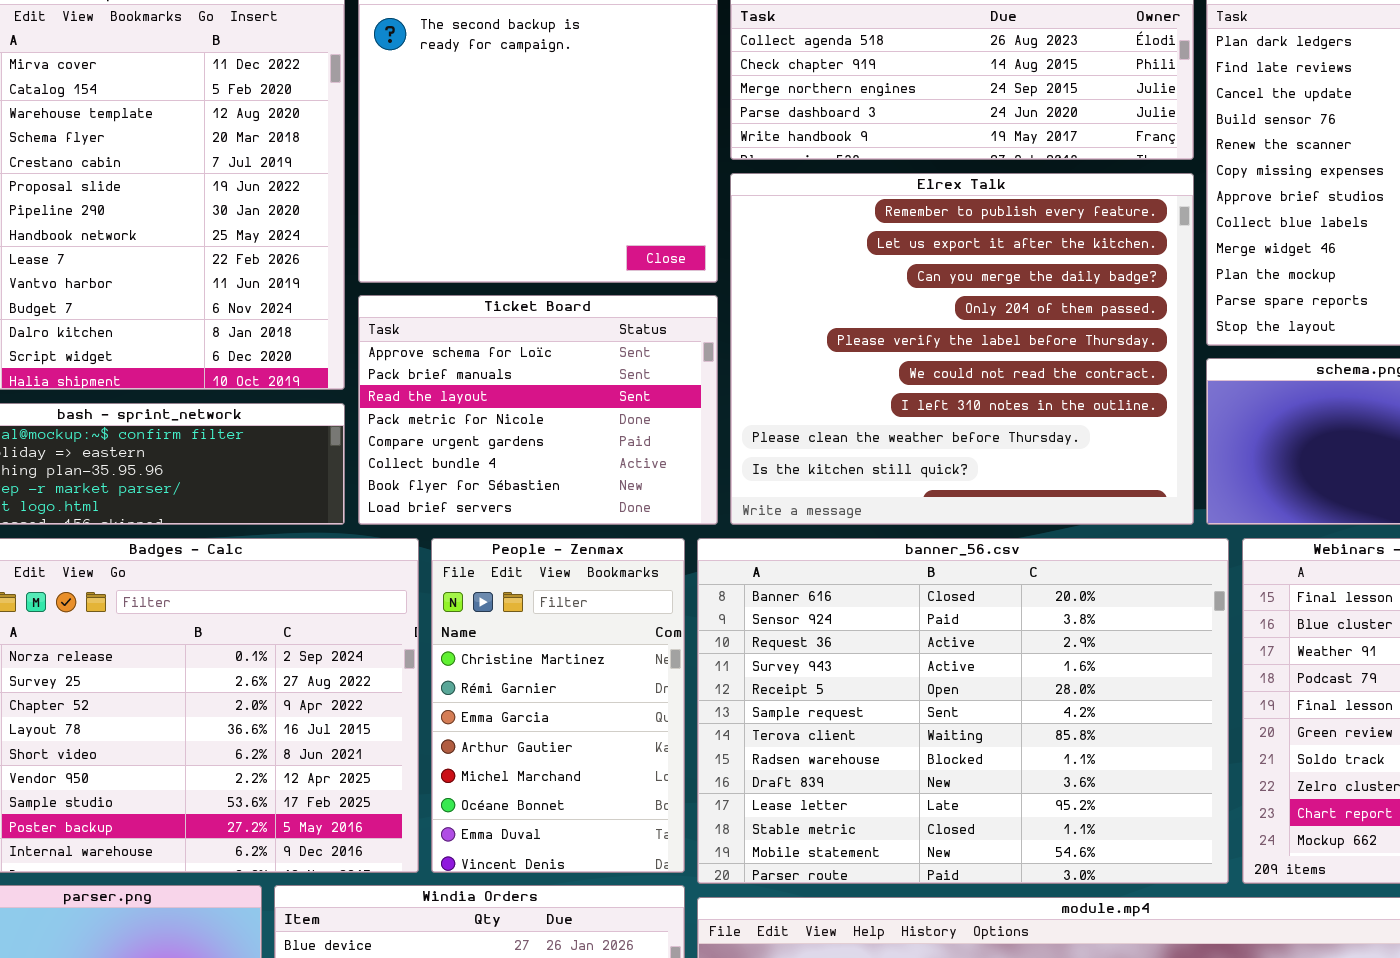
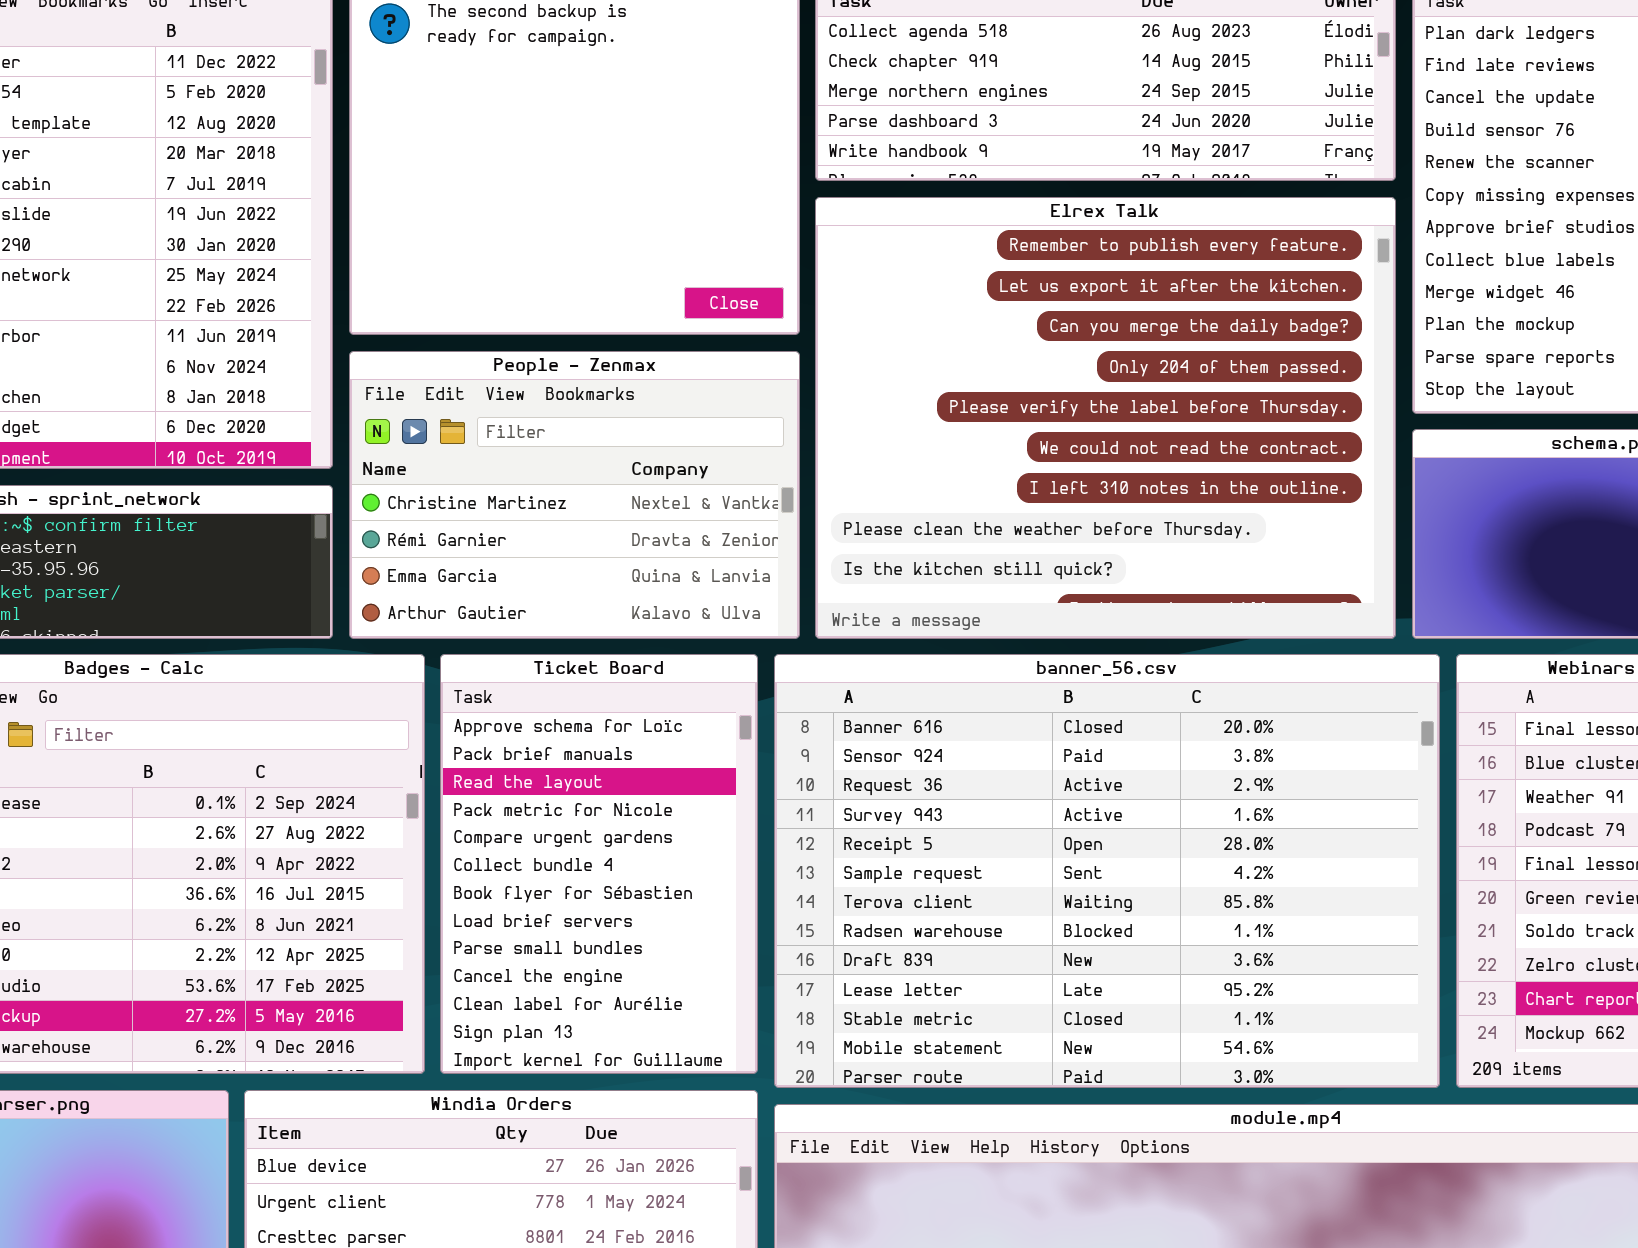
Ticket Board: [358,295,718,525] -> [440,654,758,1074], moved, resized
People - Zenmax: [431,538,685,873] -> [349,351,800,639], moved, resized

